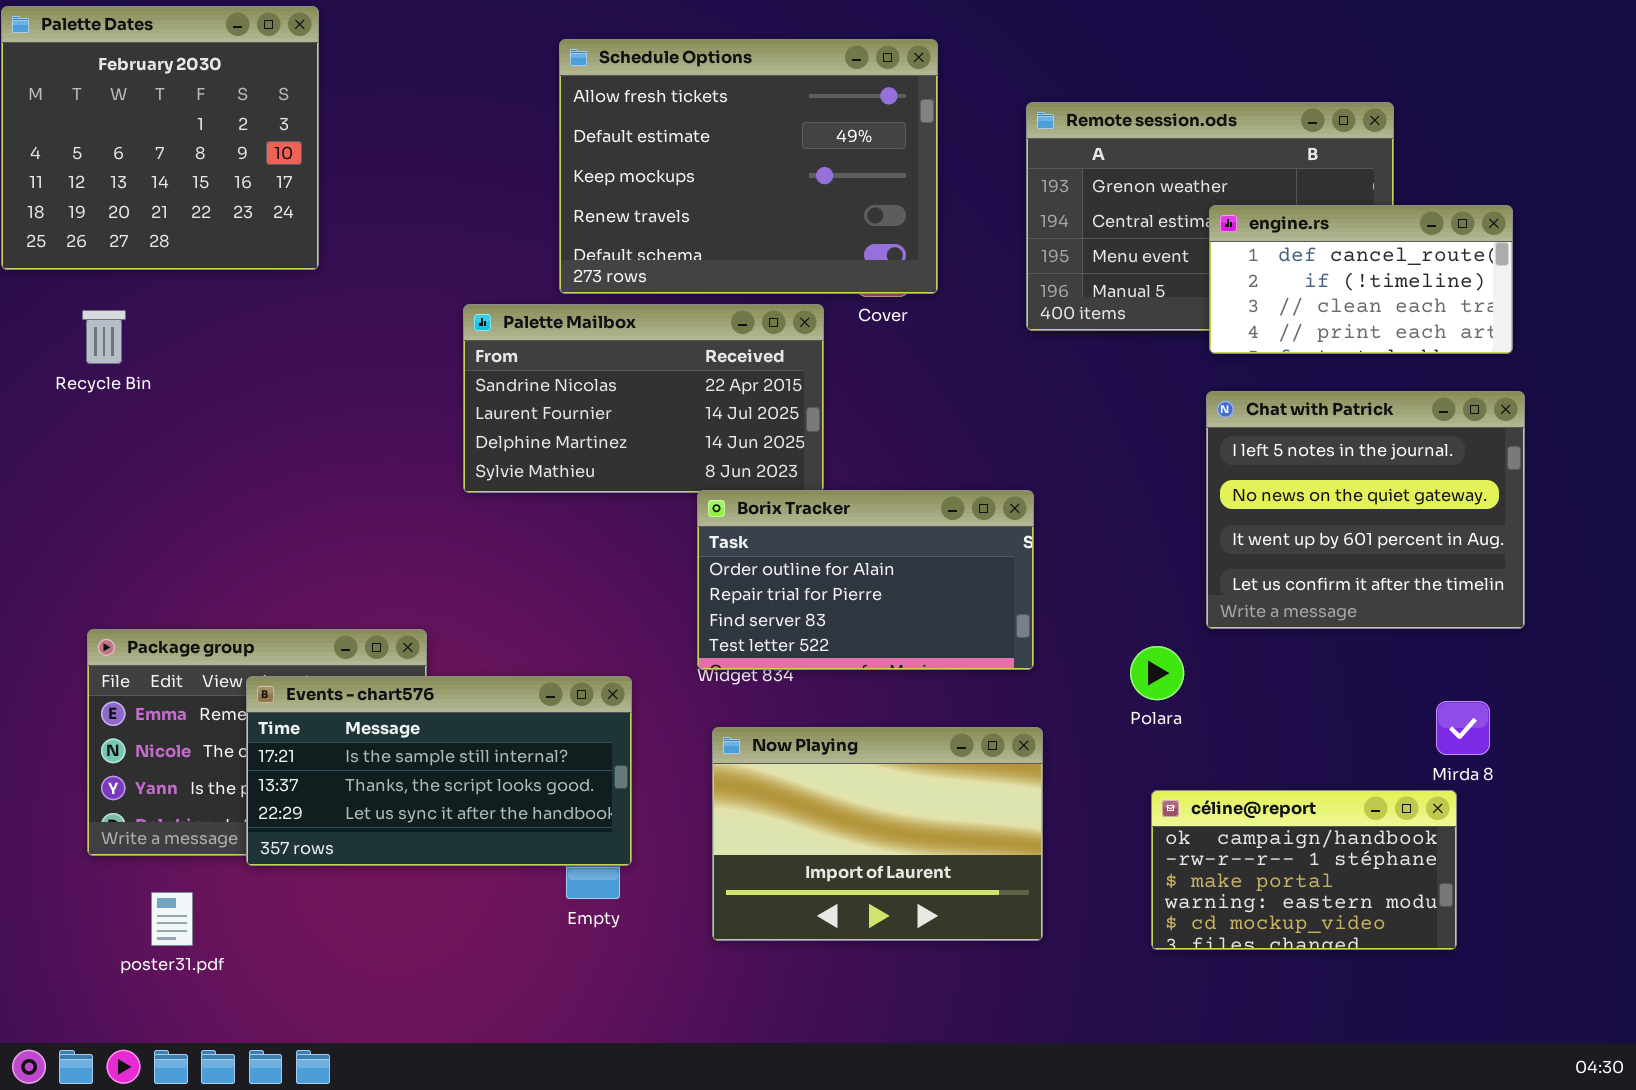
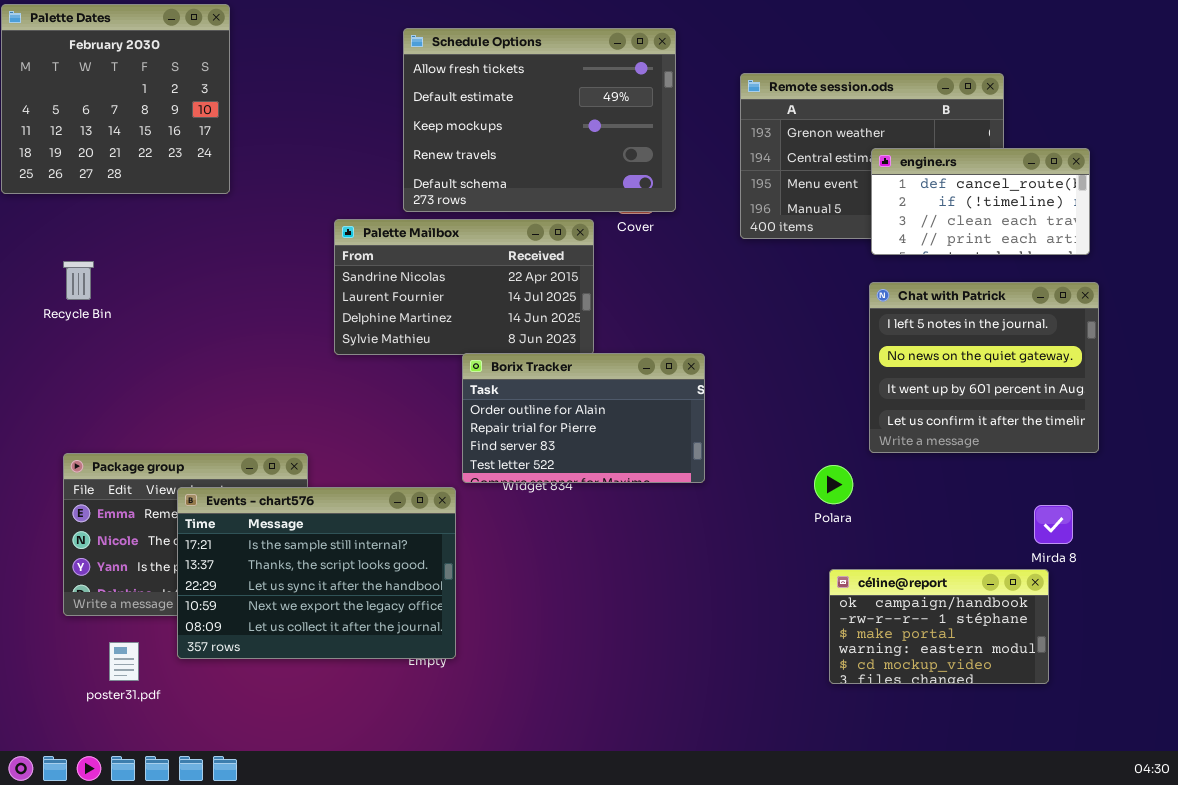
Recycle Bin: [82,310,126,364] -> [63,261,94,300], moved
Borix Tracker: [697,490,1034,670] -> [462,353,705,483], moved
Events - chart576: [246,676,632,866] -> [177,487,456,659], resized
Now Playing: [712,727,1043,941] -> none, closed

